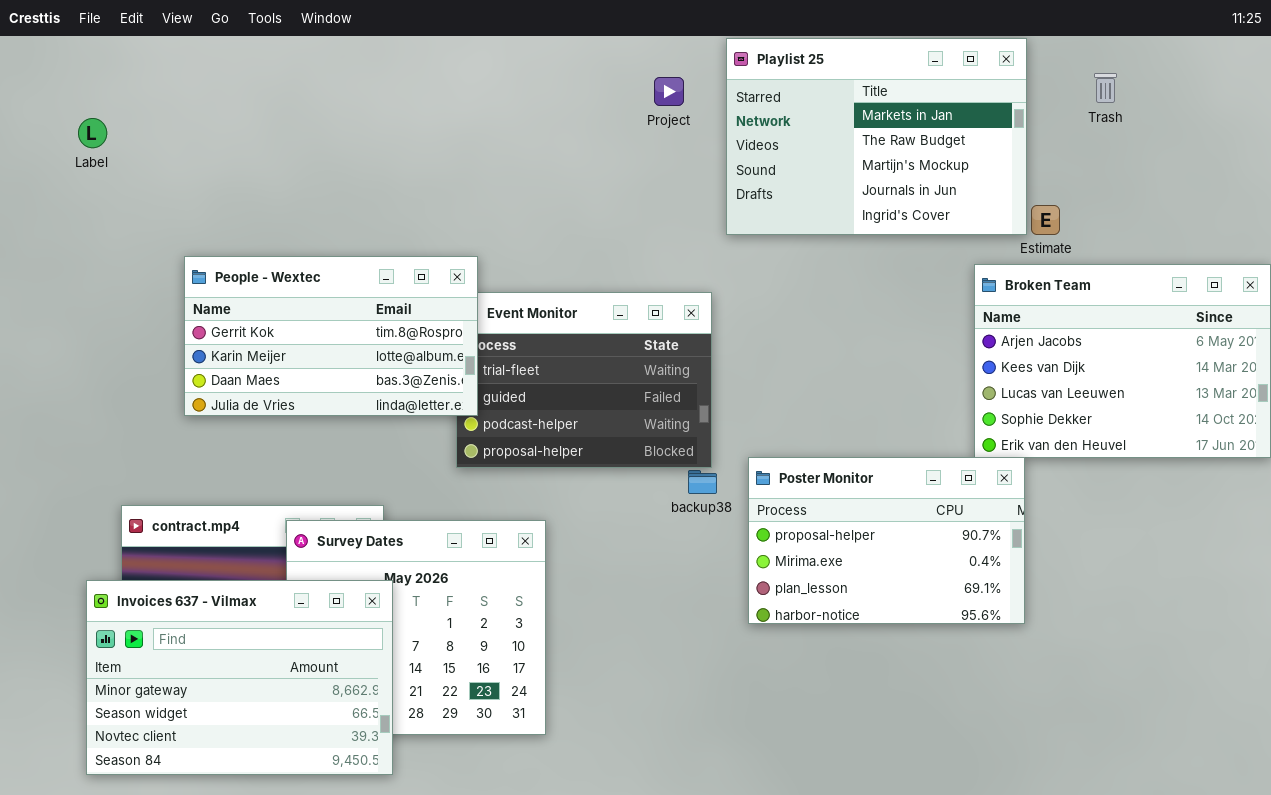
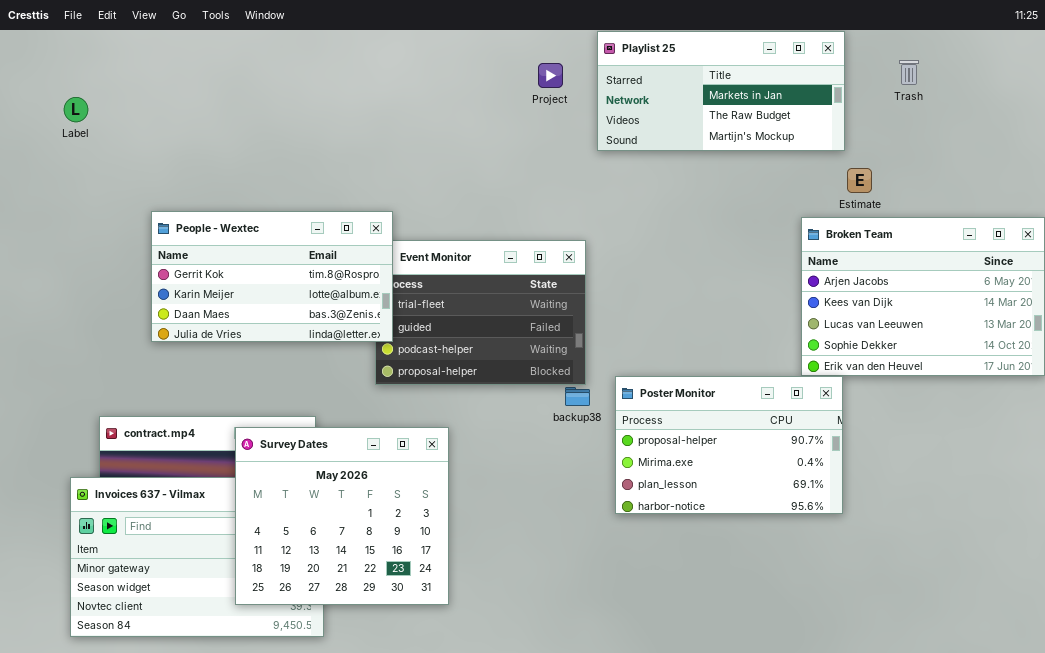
Playlist 25: [726,38,1027,235] -> [597,31,845,151], resized
Survey Dates: [286,520,546,735] -> [235,427,449,605], raised

